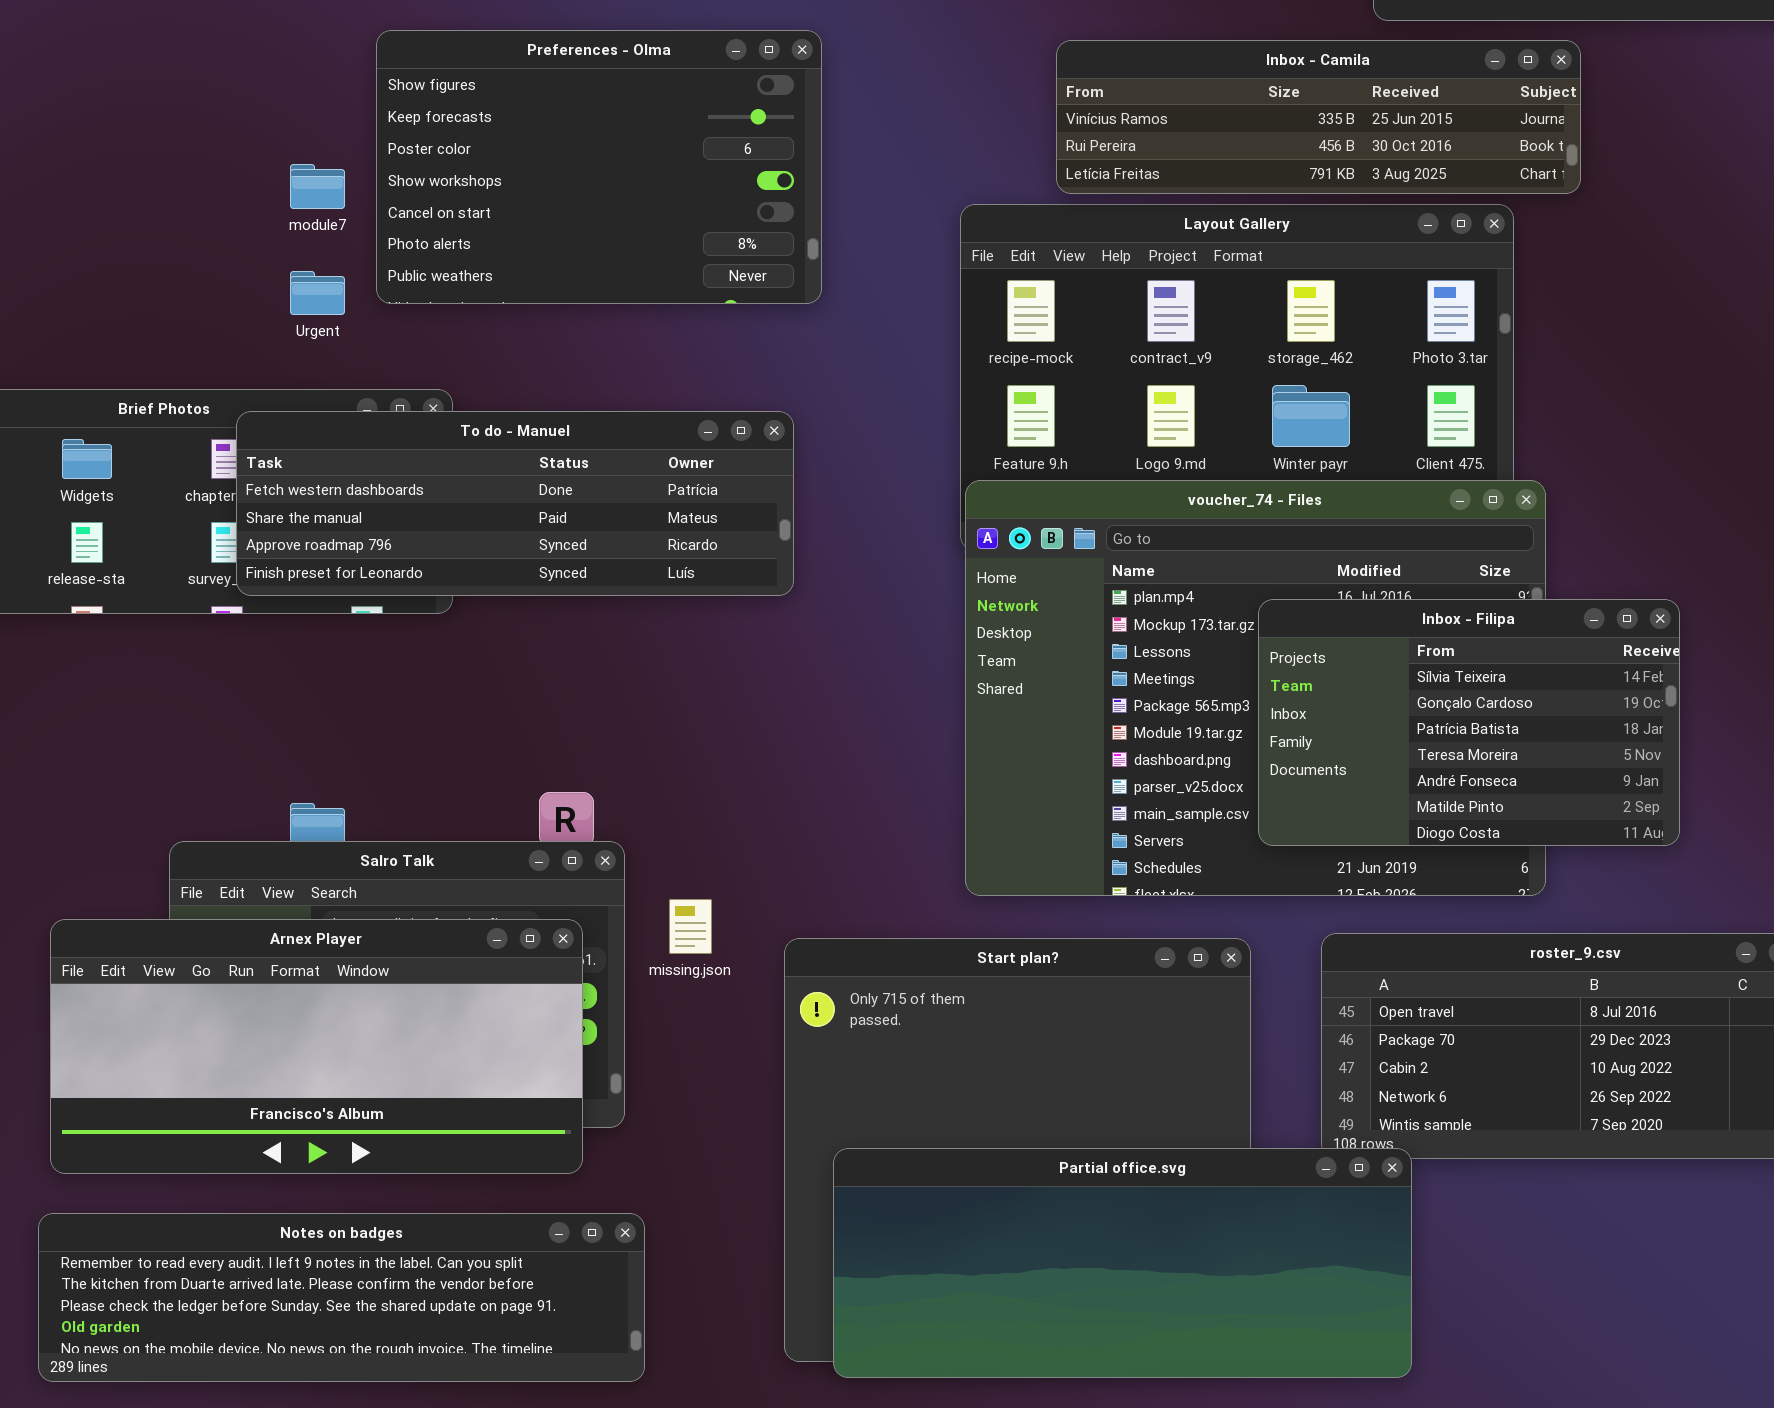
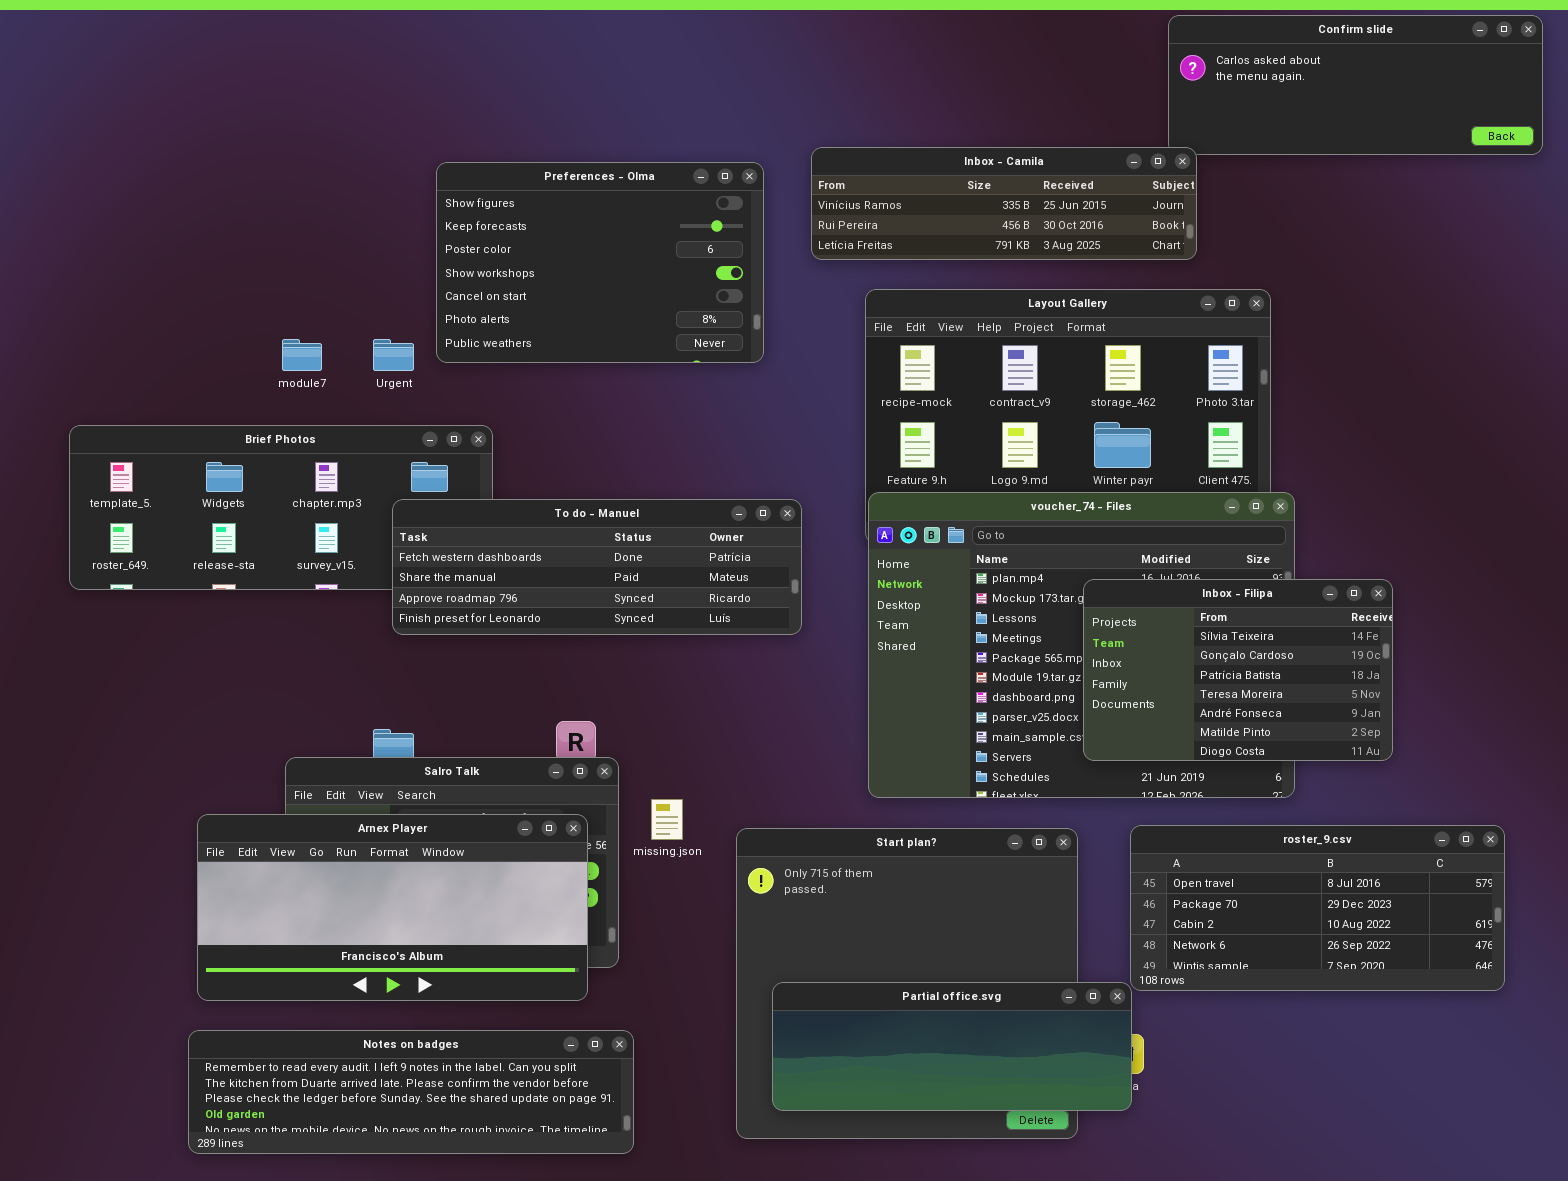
Inbox - Camila: [1056,40,1581,194] -> [811,147,1197,260], moved
module7: [290,164,345,209] -> [282,339,322,371], moved
To do - Manuel: [236,411,794,596] -> [392,499,802,635], moved
Partial office.svg: [833,1148,1412,1378] -> [772,982,1132,1111], resized

